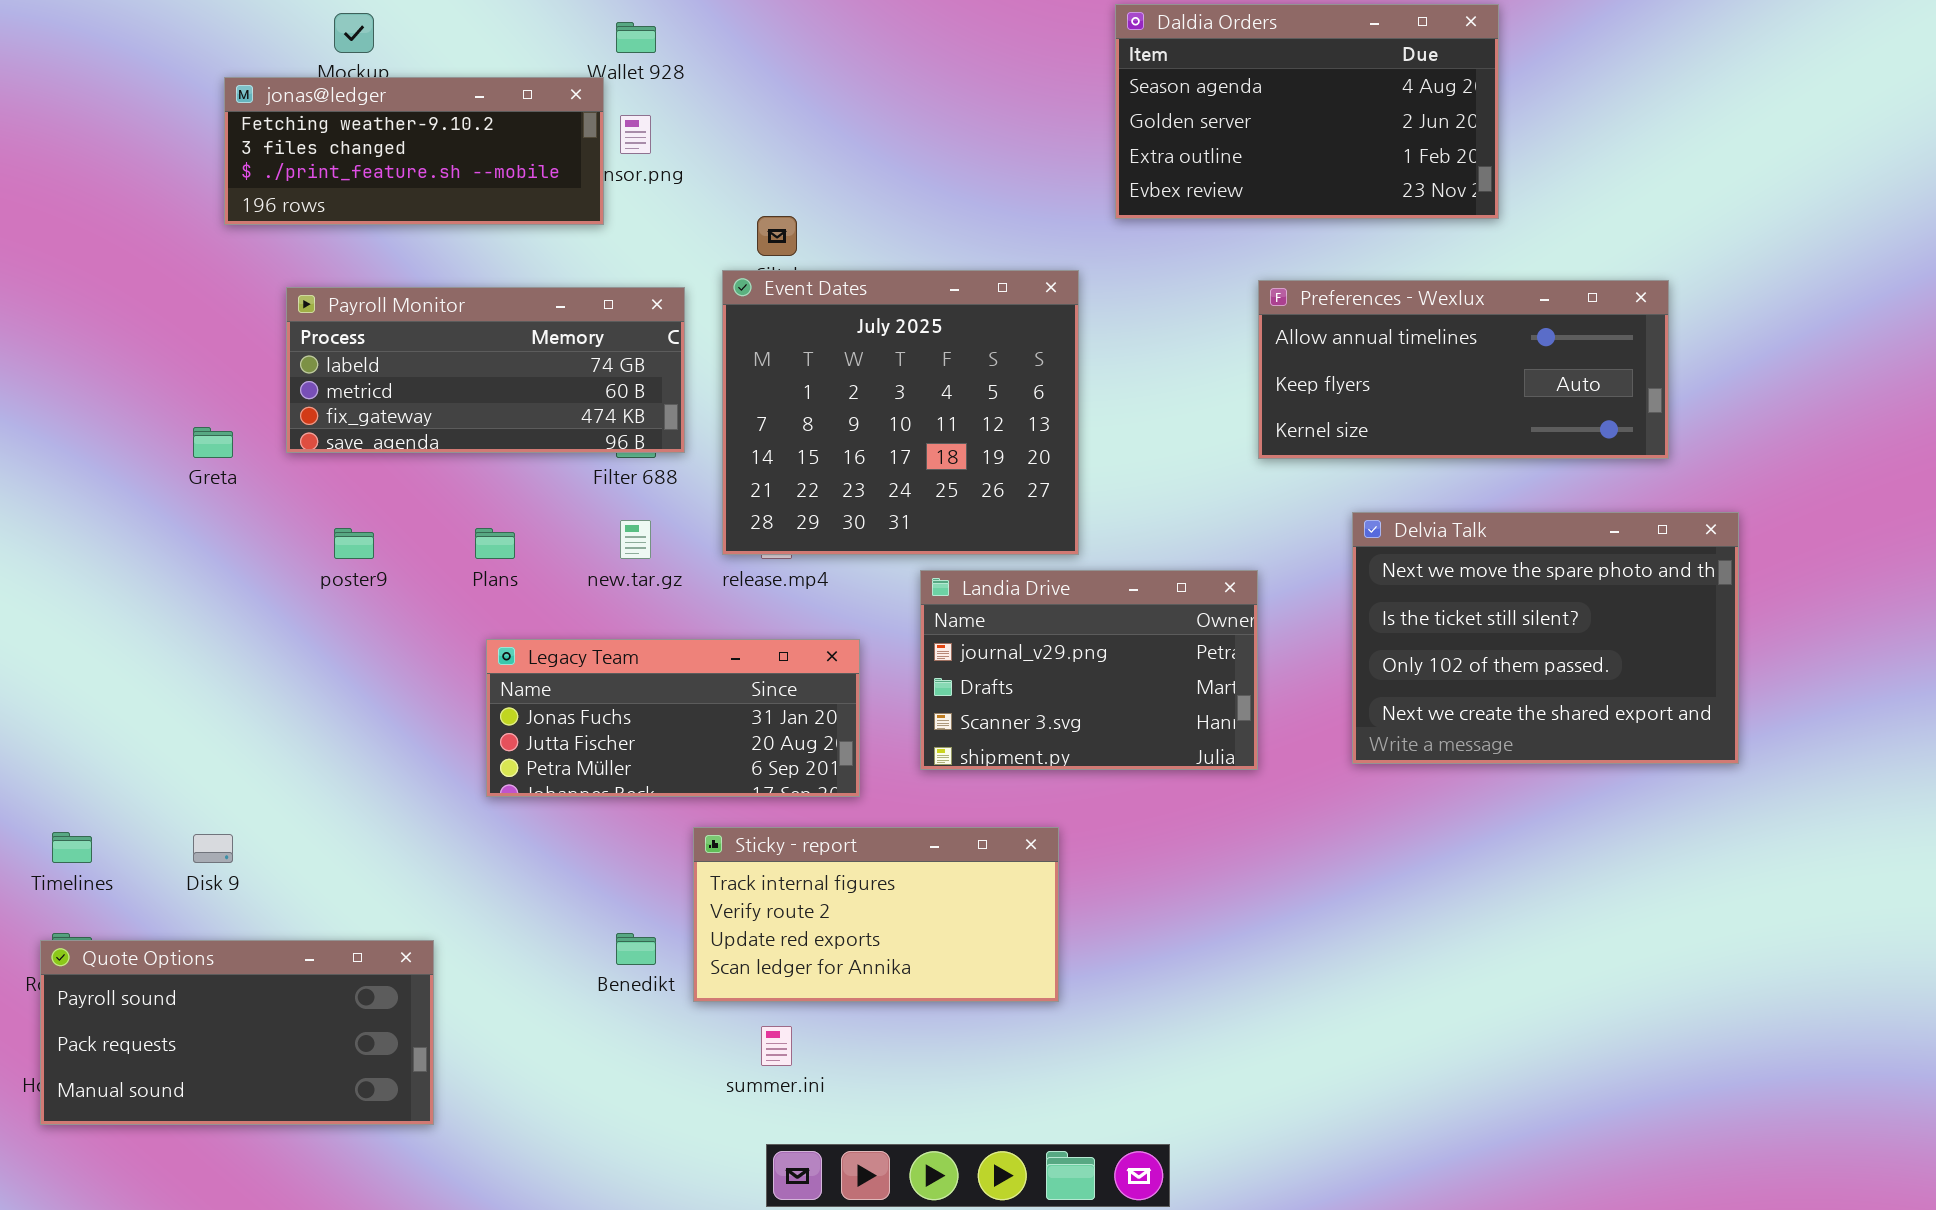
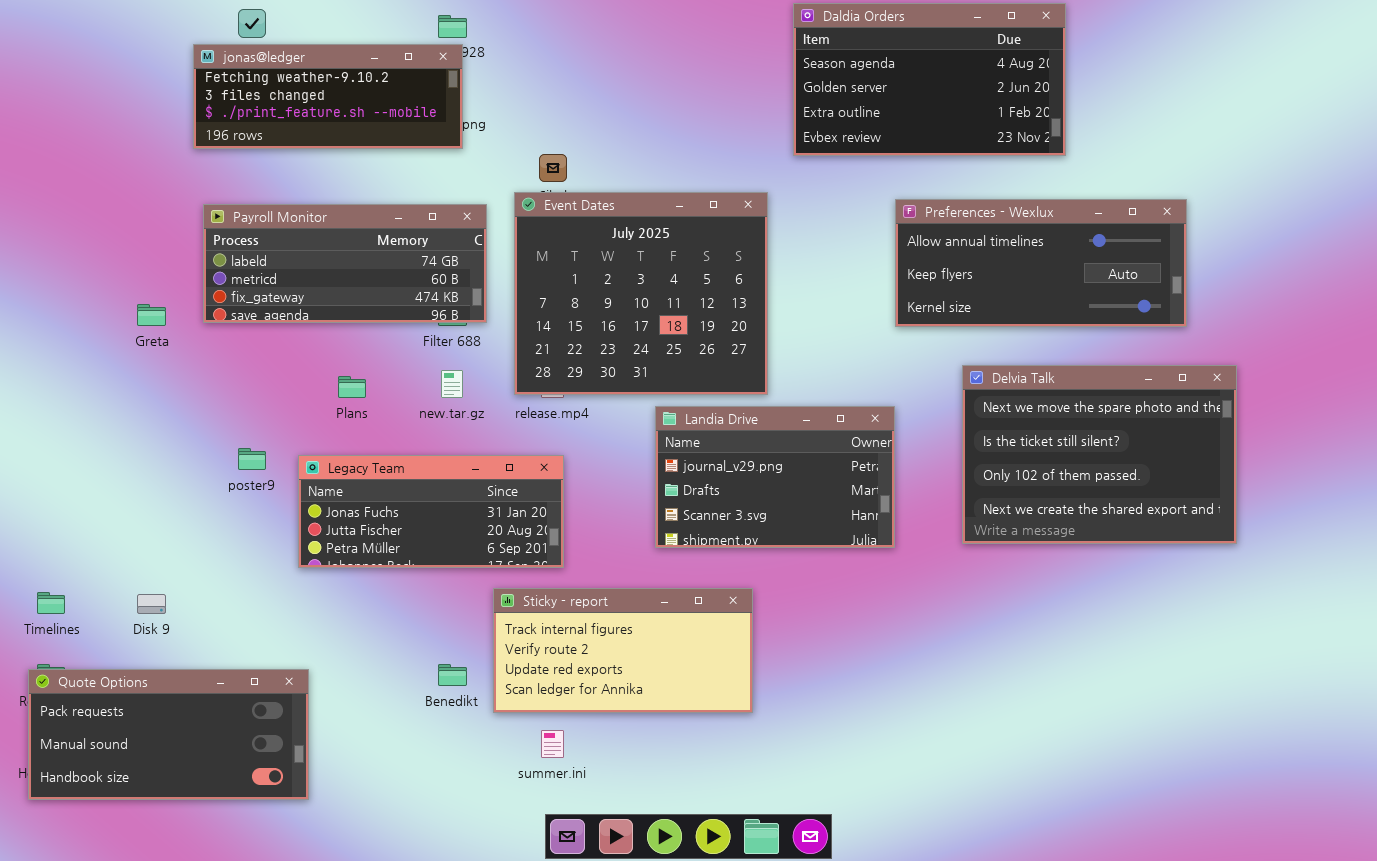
jonas@ledger: [224,77,604,225] -> [193,44,463,149], moved
poster9: [334,528,374,559] -> [238,448,266,470], moved
Legacy Team: [486,639,860,797] -> [298,455,564,568], moved
Quote Options: [40,940,434,1125] -> [28,669,309,800], scrolled down 1 row

